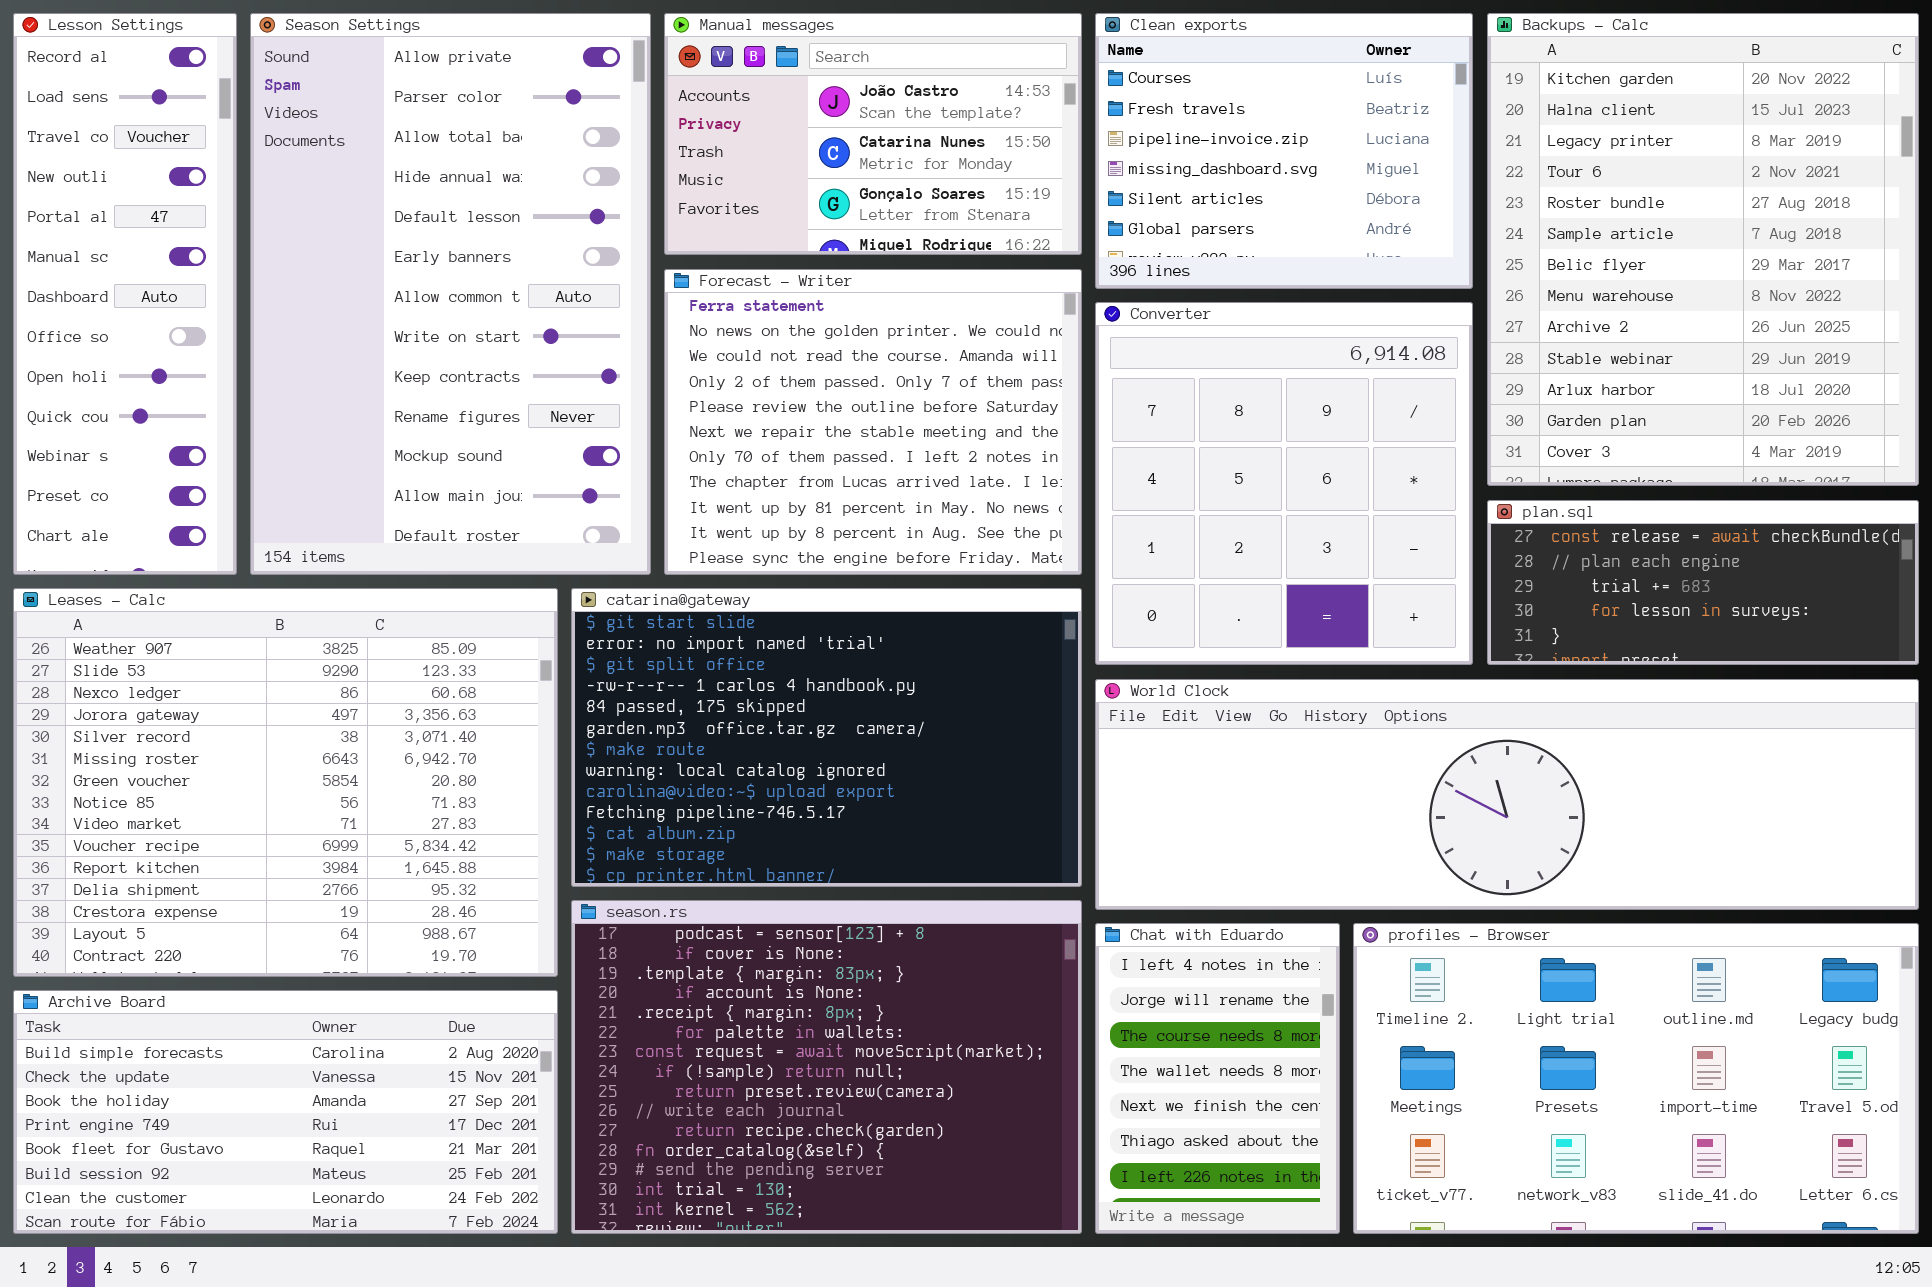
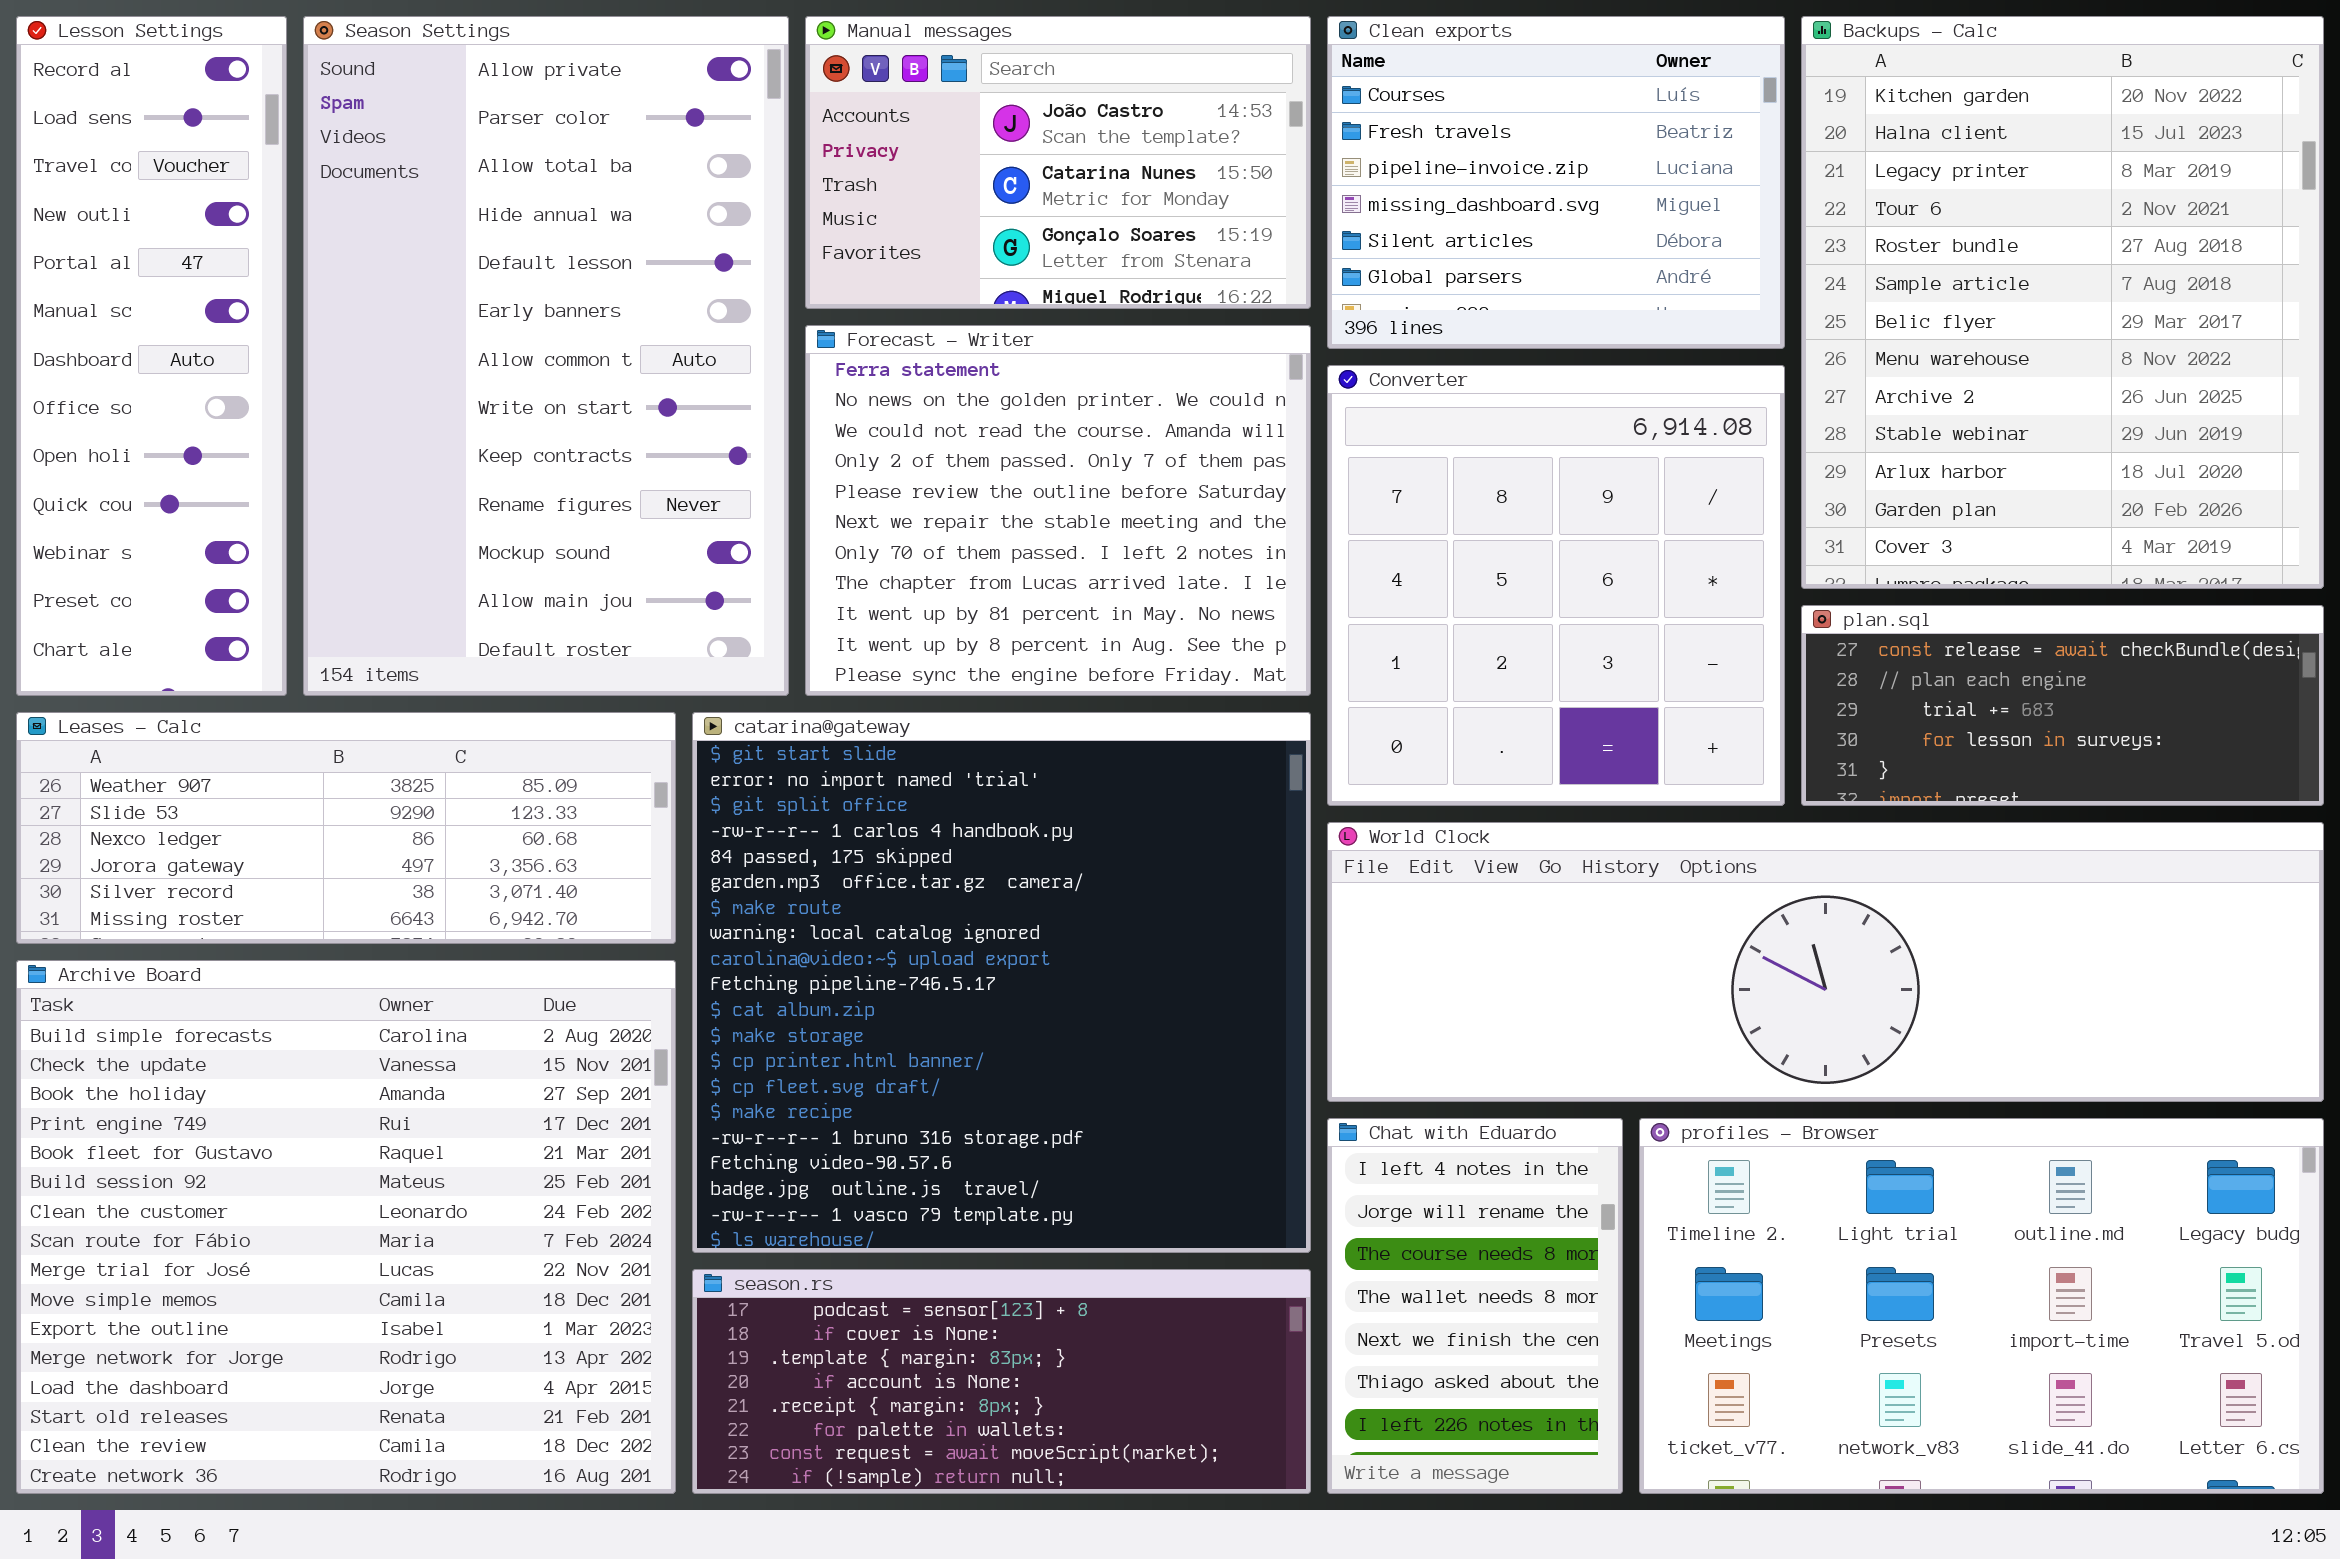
Leases - Calc: [13,588,558,977] -> [16,712,676,944], resized
catarina@gateway: [571,588,1082,887] -> [692,712,1311,1253], resized
season.rs: [571,900,1082,1234] -> [692,1269,1311,1494], resized
Archive Board: [13,990,558,1234] -> [16,960,676,1494], resized

